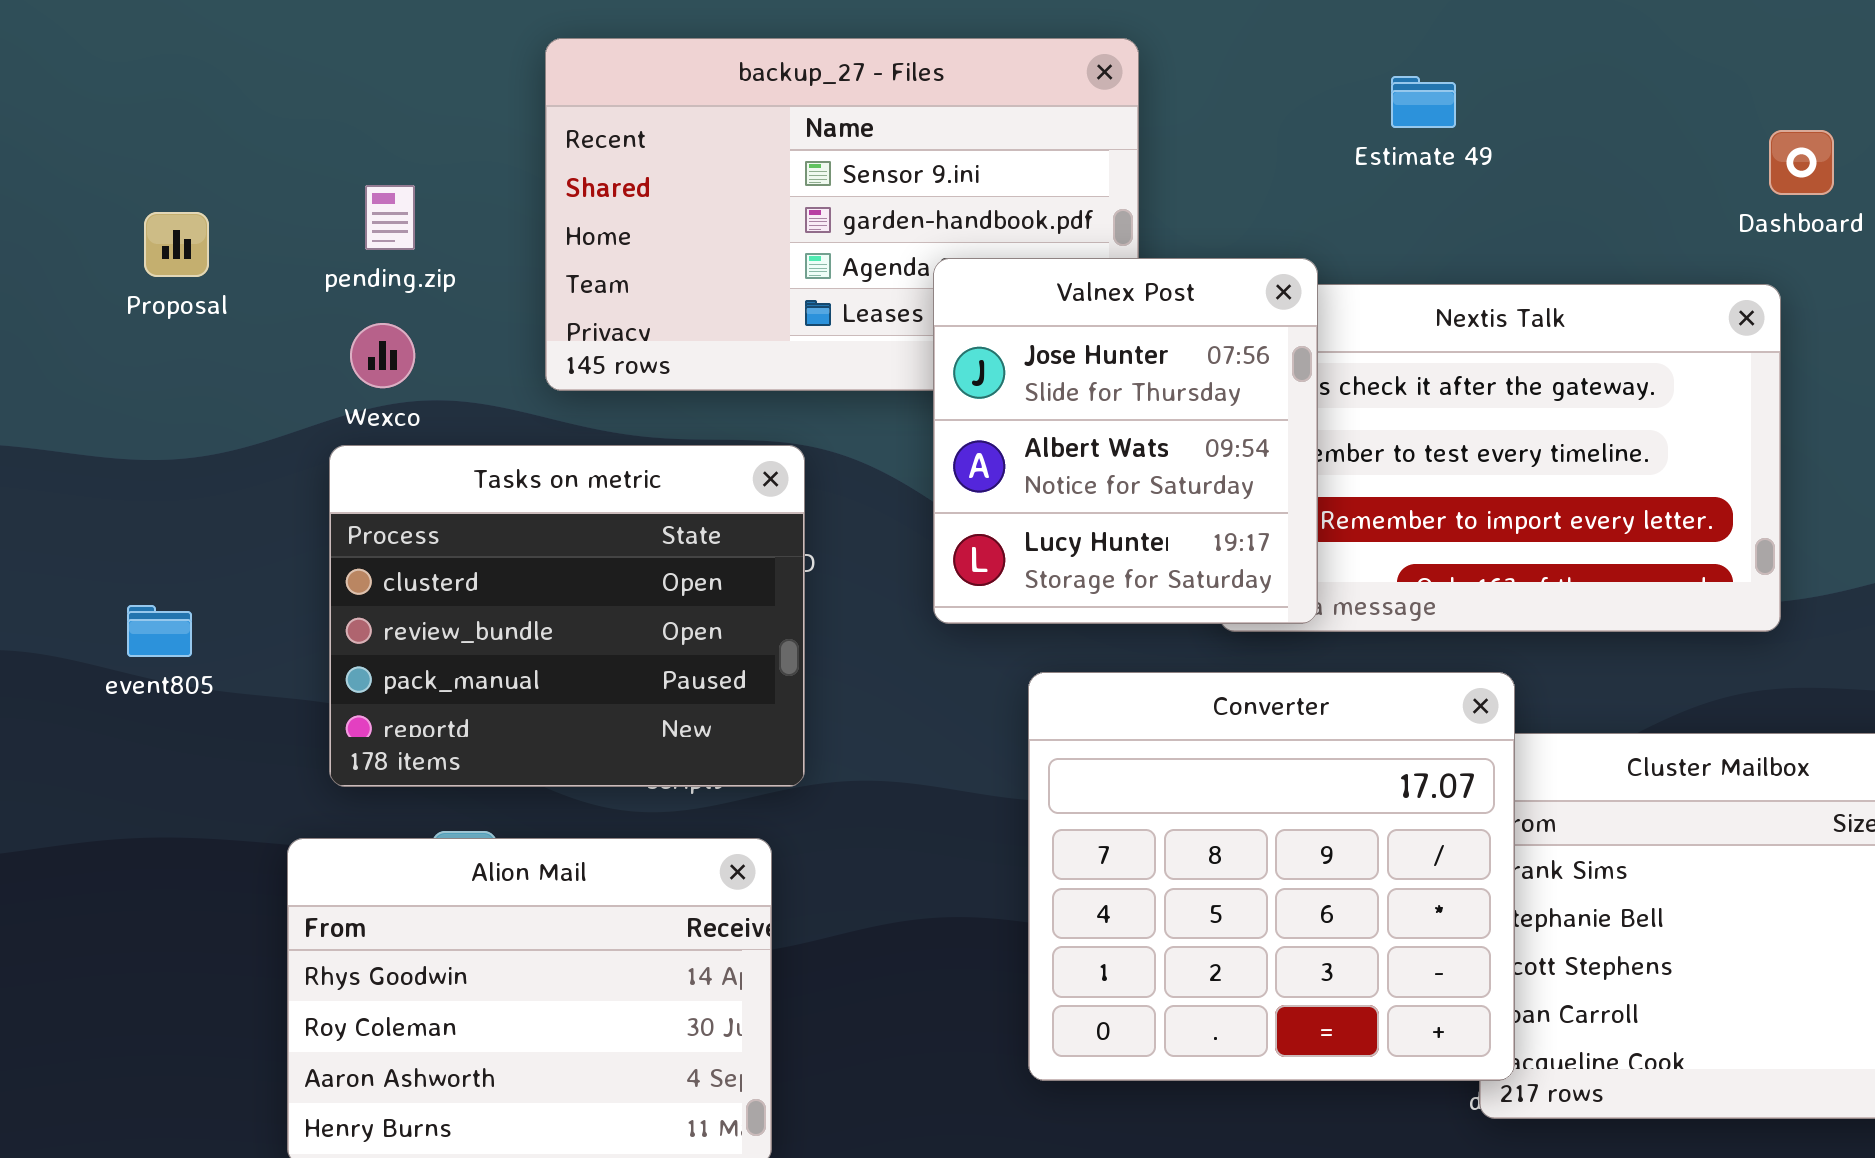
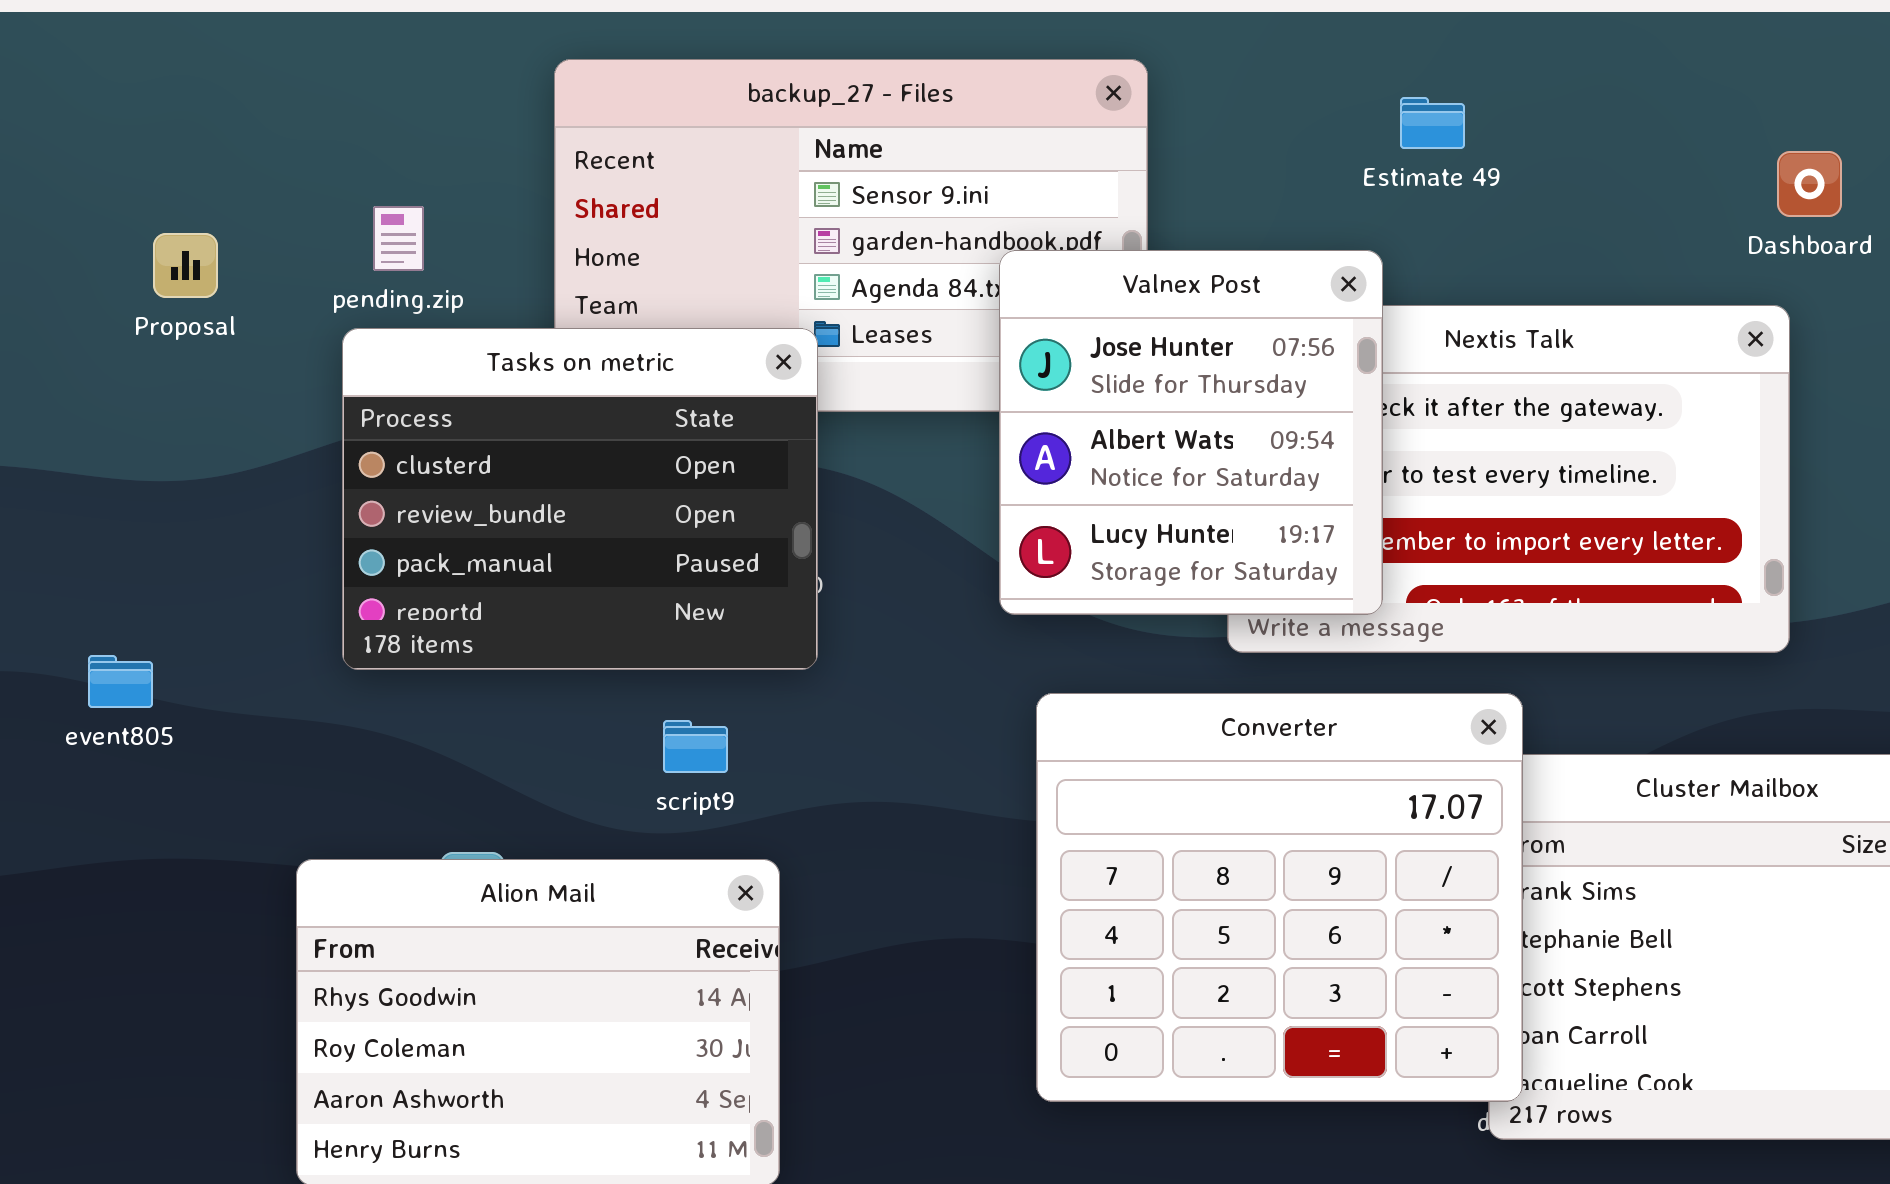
Valnex Post: [933,258,1318,624] -> [999,250,1383,615], moved
Tasks on metric: [329,445,805,787] -> [342,328,818,670], moved
event805: [127,605,192,657] -> [88,655,153,708], moved

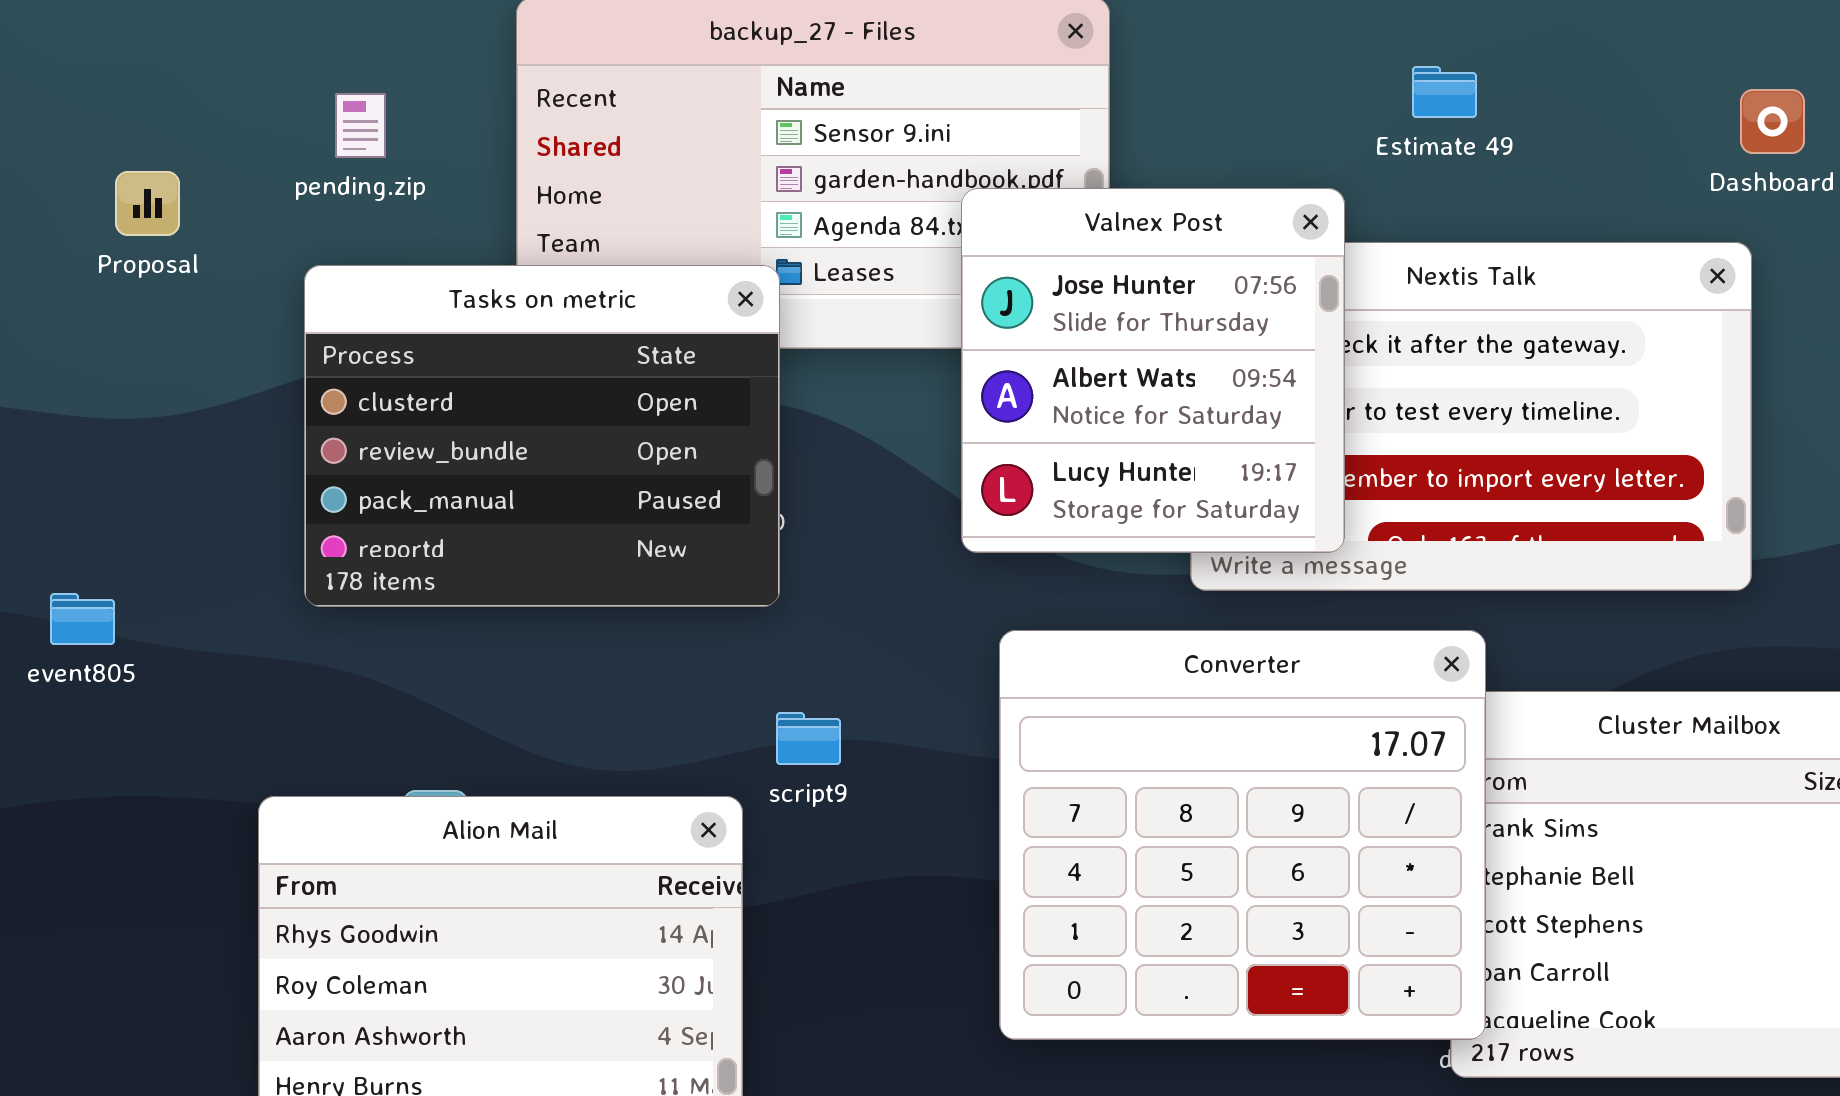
Estimate 49: [1400,97,1465,149] -> [1412,66,1477,118], moved
pending.zip: [373,206,424,271] -> [335,93,386,158], moved
script9: [663,720,728,773] -> [776,712,841,765], moved

